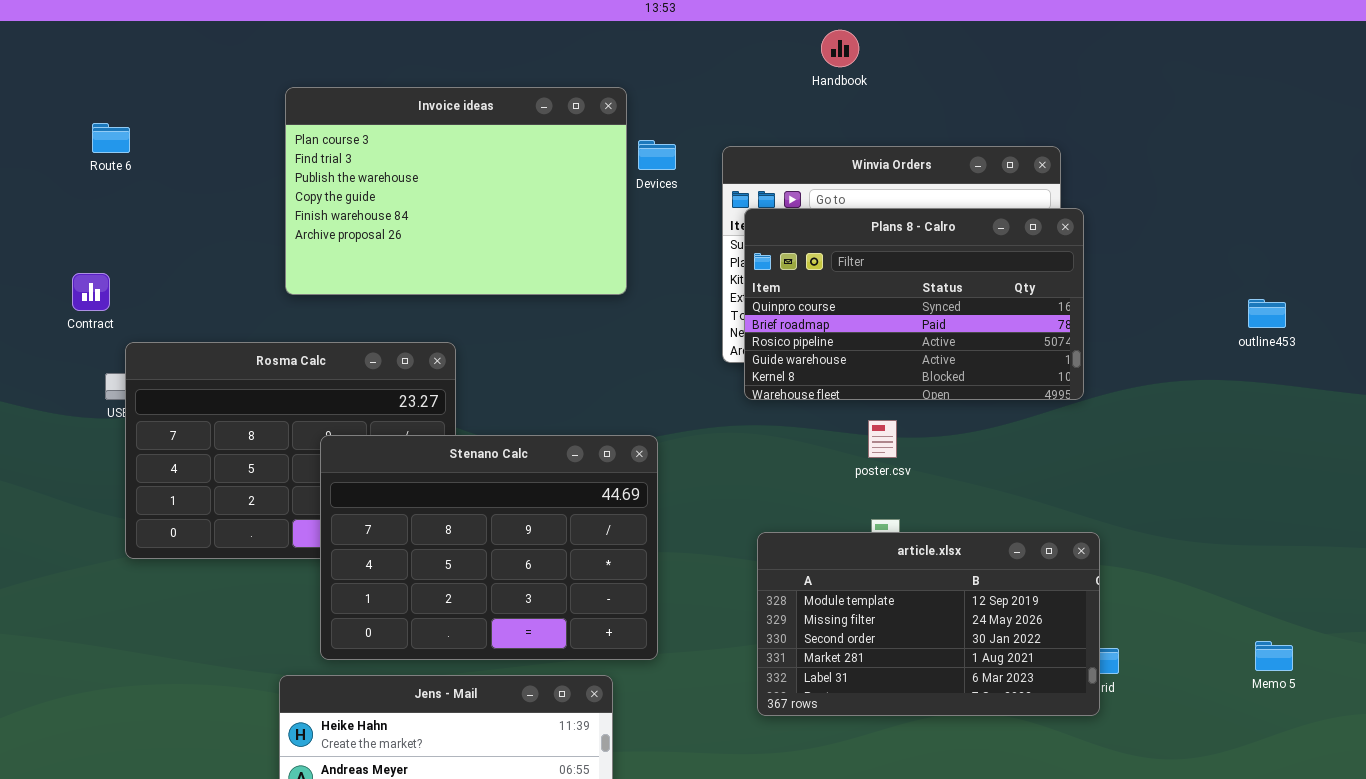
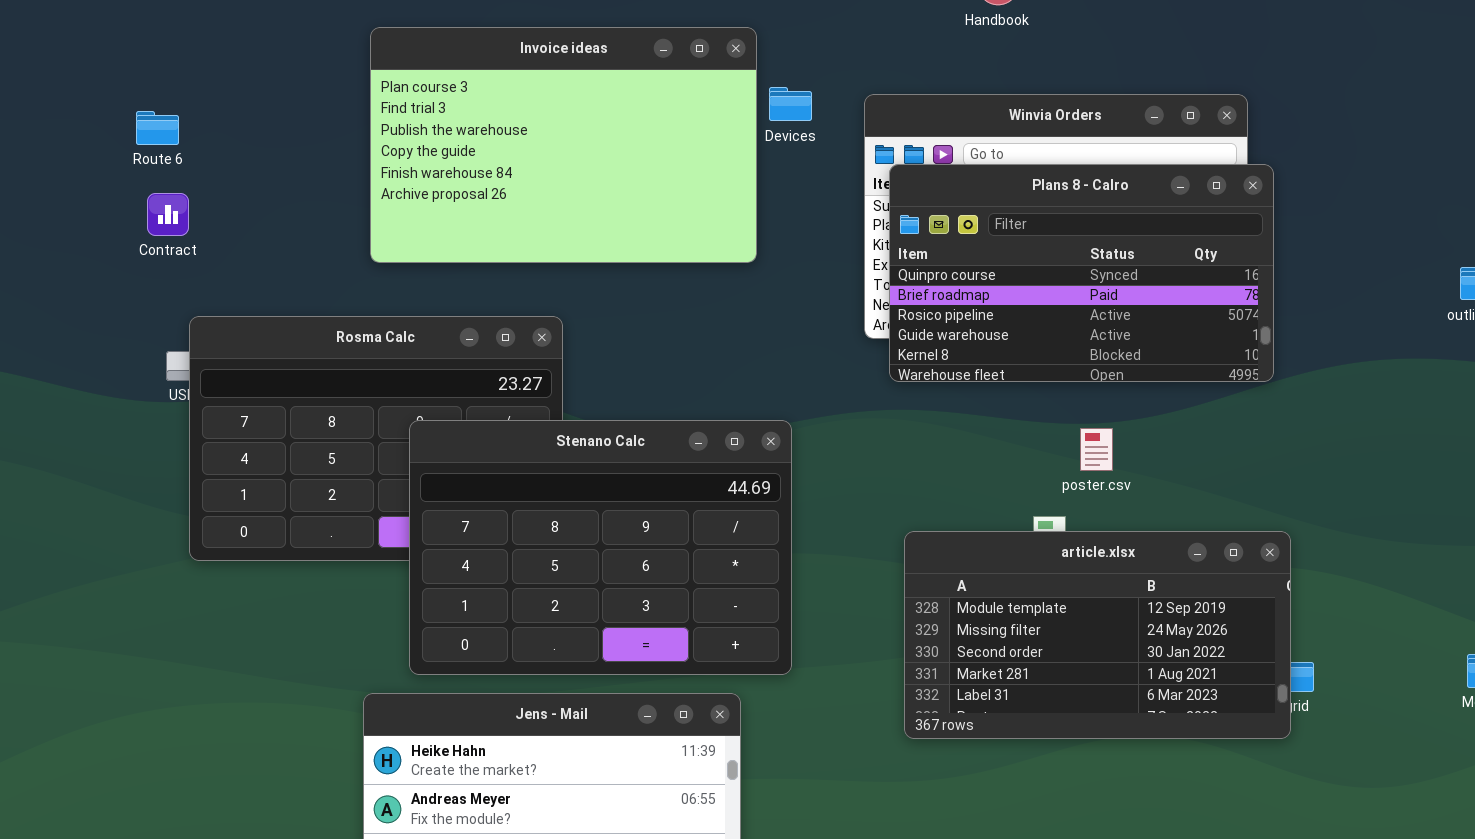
Route 6: [92,123,130,153] -> [136,111,179,145], moved
Contract: [72,273,110,311] -> [147,193,189,236], moved
poster.csv: [868,420,897,458] -> [1080,428,1113,471], moved

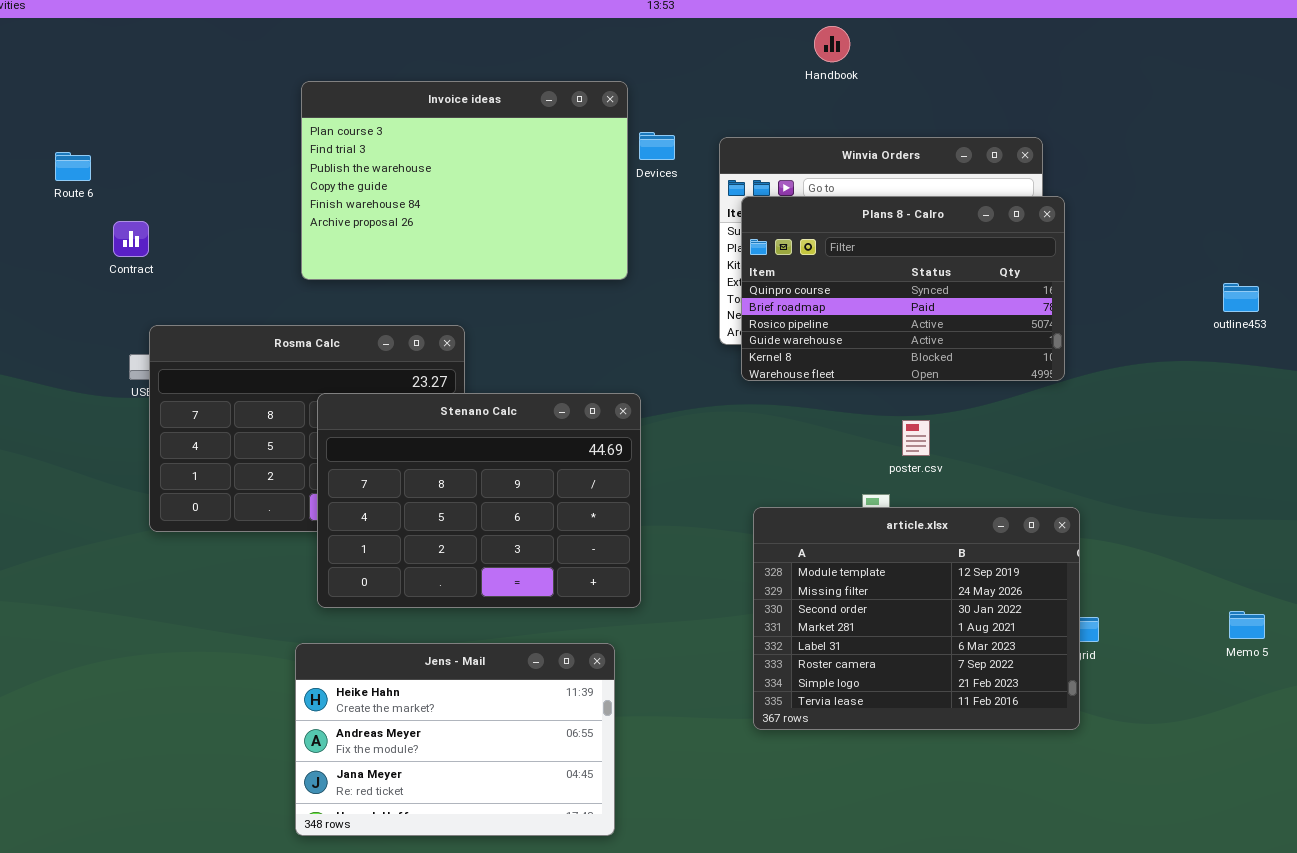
Route 6: [136,111,179,145] -> [55,152,91,181], moved
Stenano Calc: [409,420,792,675] -> [317,393,641,608], moved
article.xlsx: [904,531,1291,739] -> [753,507,1080,730], resized

